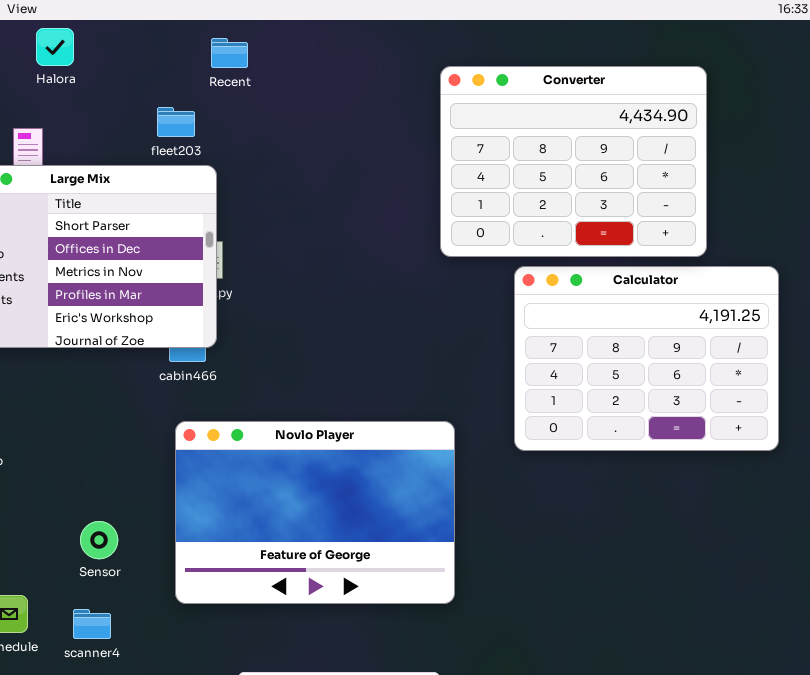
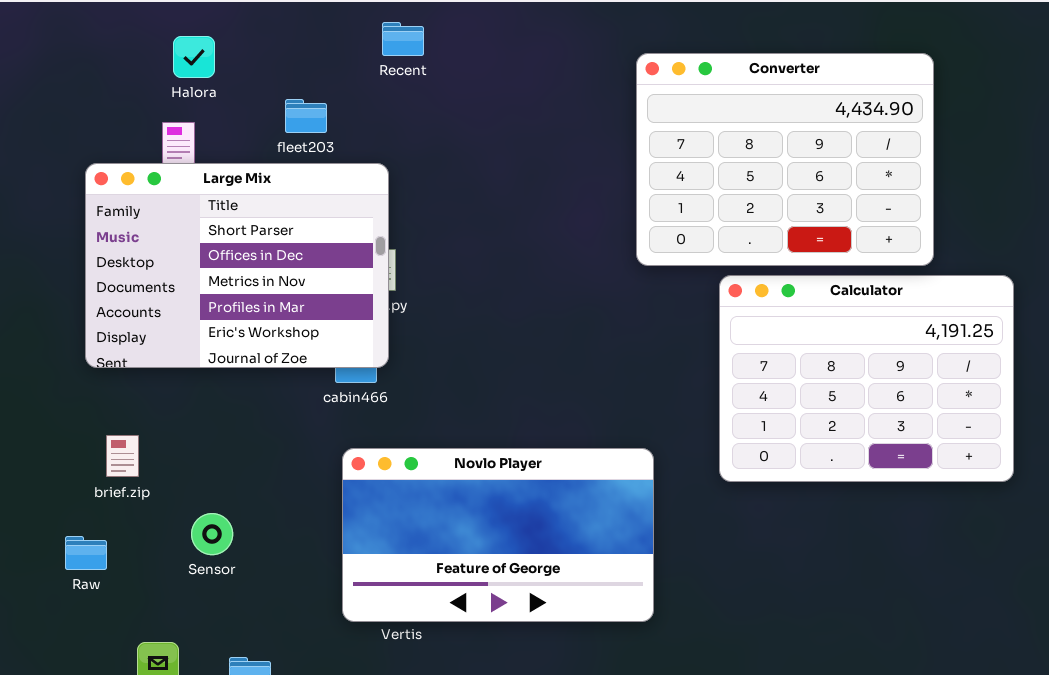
Halora: [36,28,74,66] -> [173,36,215,78], moved
fleet203: [157,107,195,137] -> [285,99,327,133], moved
Novlo Player: [175,421,455,604] -> [342,448,654,622], resized
Sensor: [80,521,118,559] -> [191,513,233,555], moved

